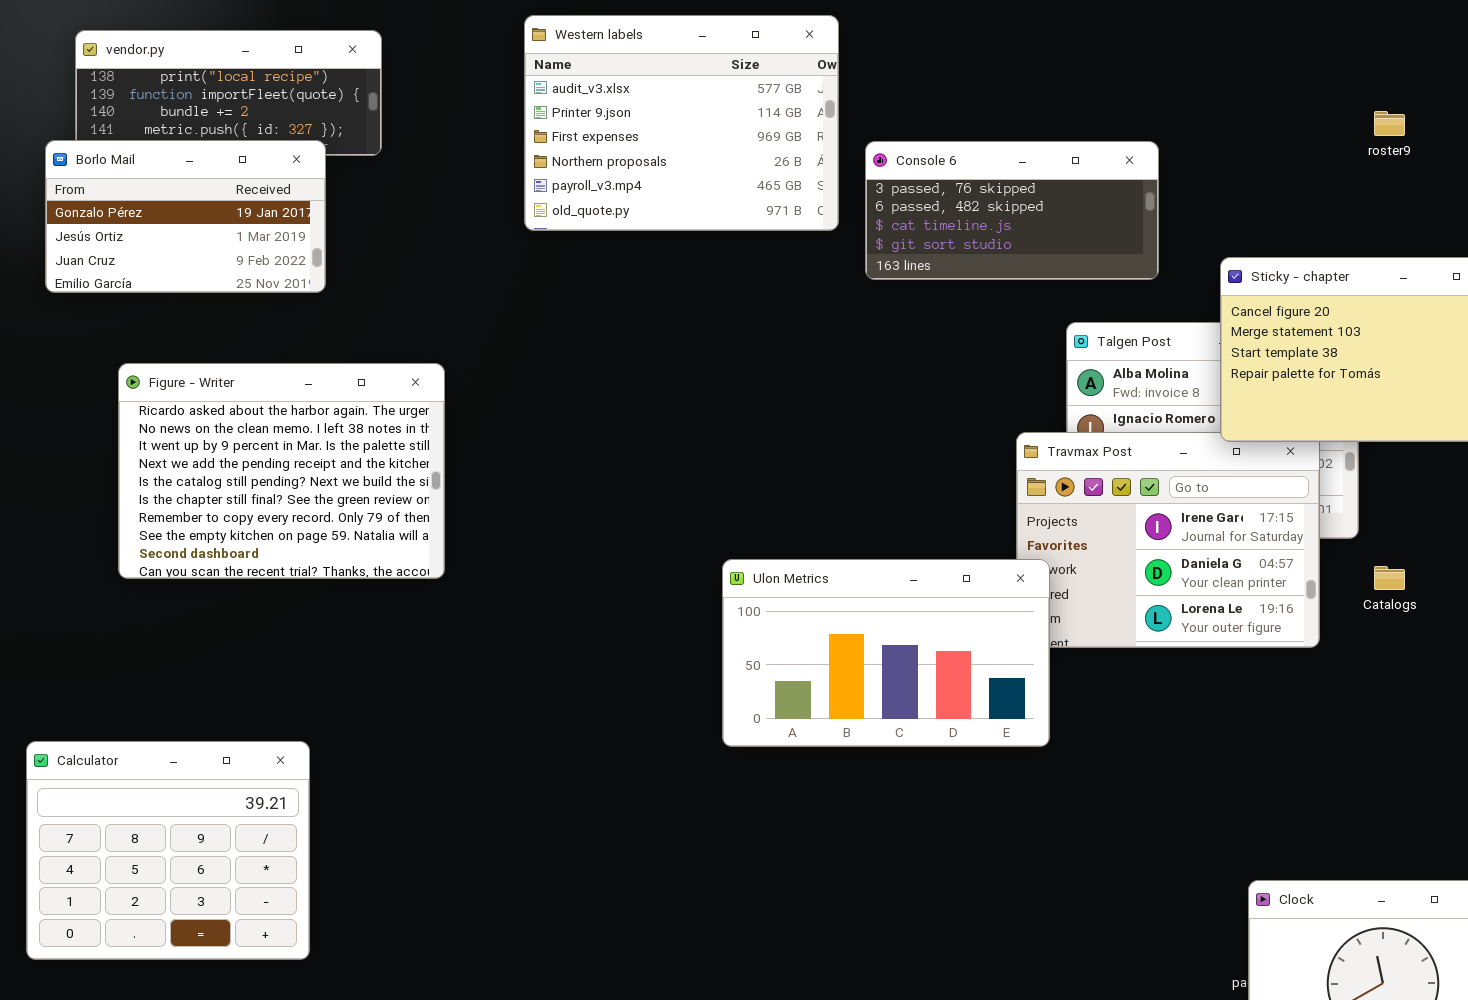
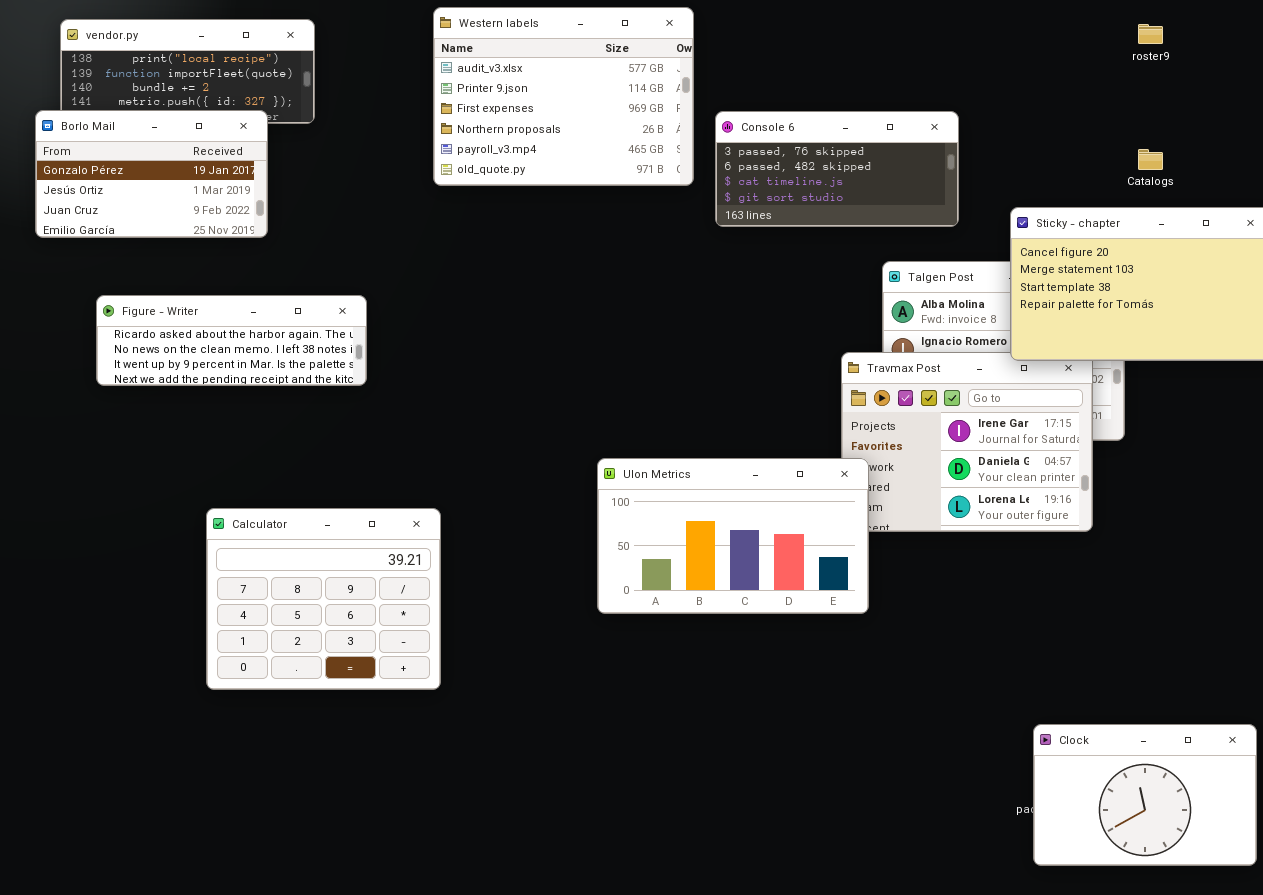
roster9: [1374,111,1405,136] -> [1138,24,1163,44], moved
Figure - Writer: [118,363,445,579] -> [96,295,367,386], resized
Catalogs: [1374,566,1405,590] -> [1138,149,1163,170], moved
Calculator: [26,741,310,960] -> [206,508,441,690], moved

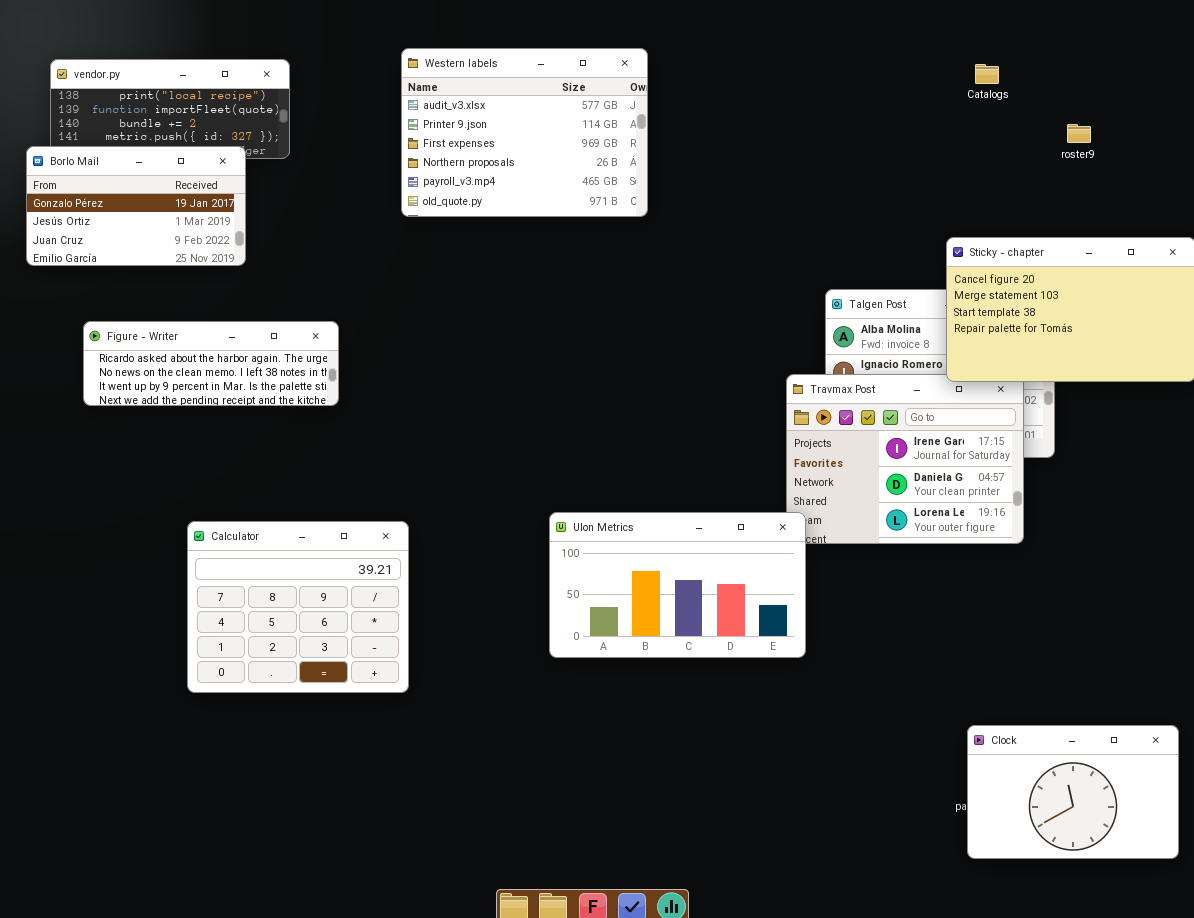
roster9: [1138,24,1163,44] -> [1067,124,1091,143], moved
Console 6: [715,111,959,227] -> none, closed
Catalogs: [1138,149,1163,170] -> [975,64,999,84], moved
Ulon Metrics: [597,458,869,614] -> [549,512,806,658], moved

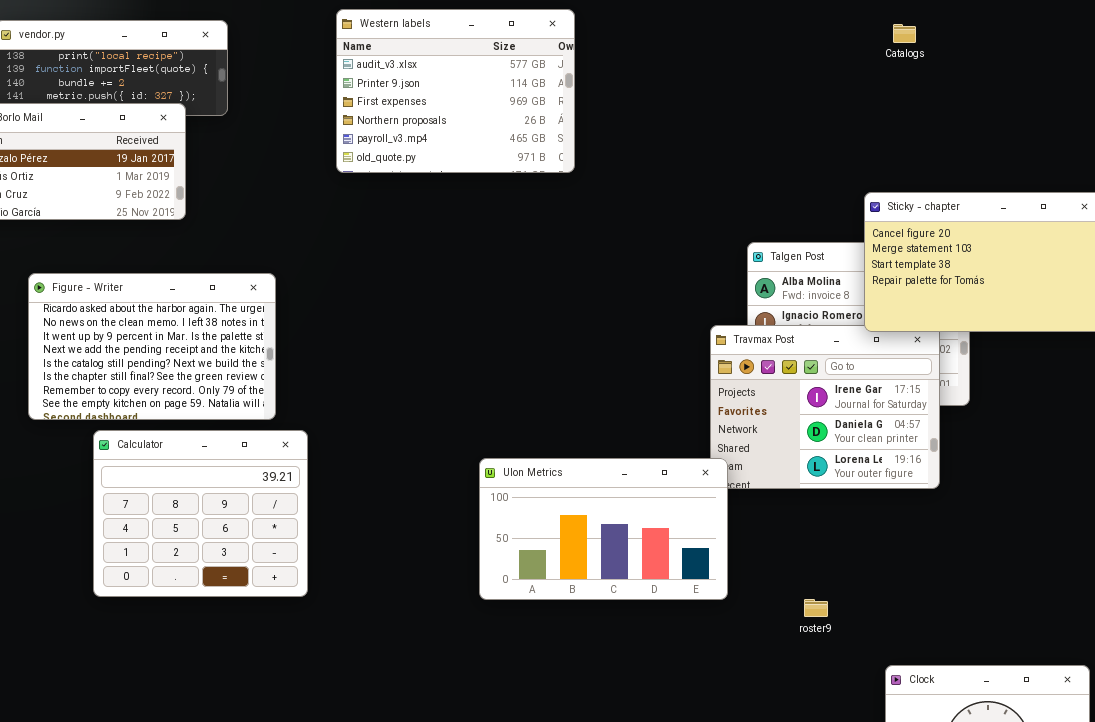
roster9: [1067,124,1091,143] -> [804,599,828,617], moved
Figure - Writer: [83,321,339,406] -> [28,273,276,420], resized
Calculator: [187,521,409,693] -> [93,430,308,597], moved

